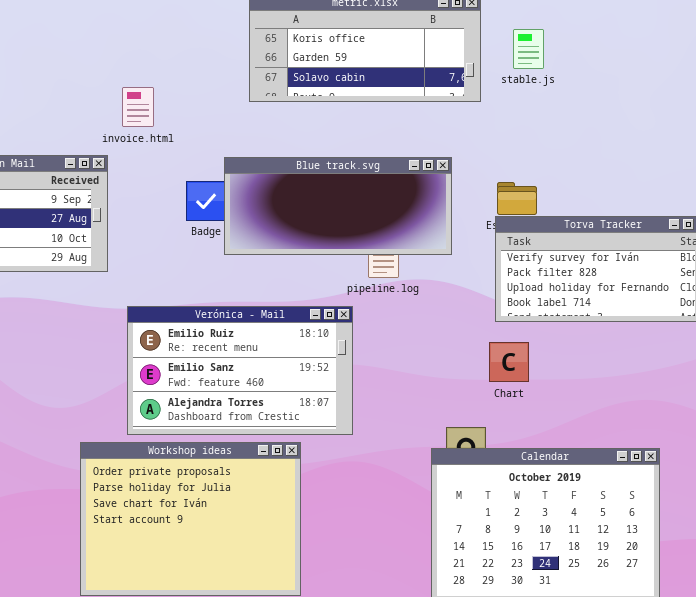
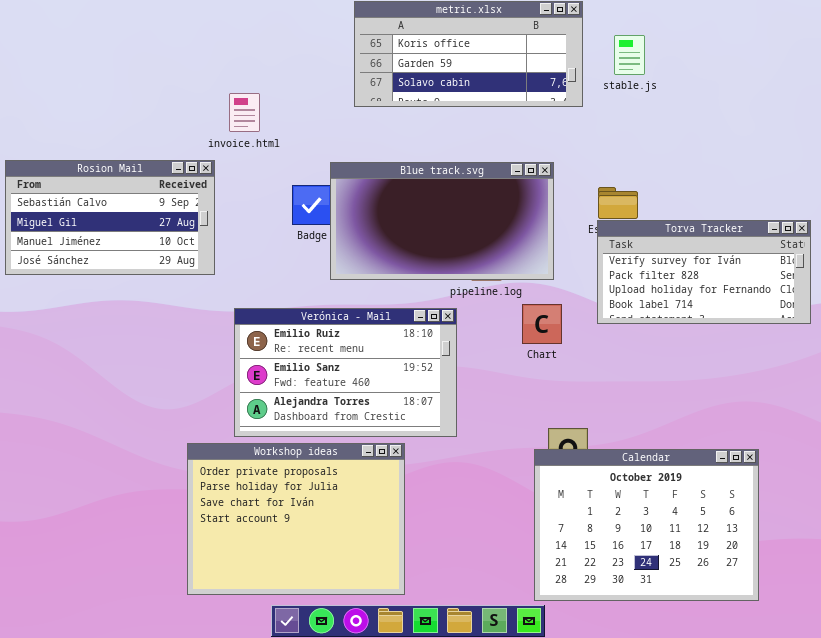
Blue track.svg: [224,157,452,255] -> [330,162,554,280], resized
Chart: [489,342,529,382] -> [522,304,562,344], moved

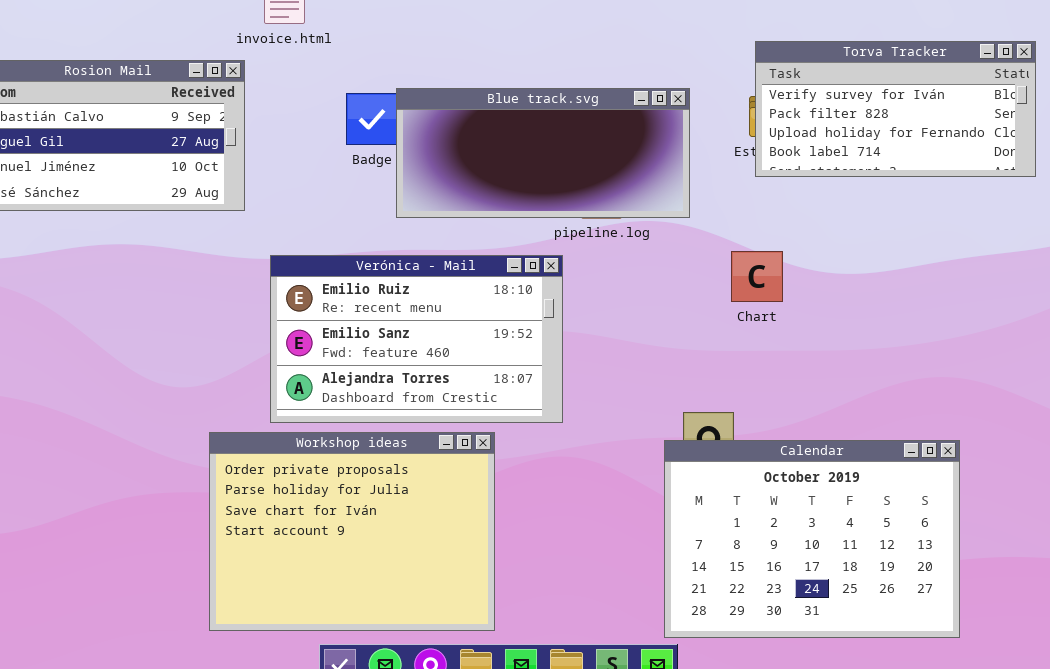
Blue track.svg: [330,162,554,280] -> [396,88,690,218], resized
Torva Tracker: [597,220,811,324] -> [755,41,1036,177], moved
Chart: [522,304,562,344] -> [731,251,783,302], moved

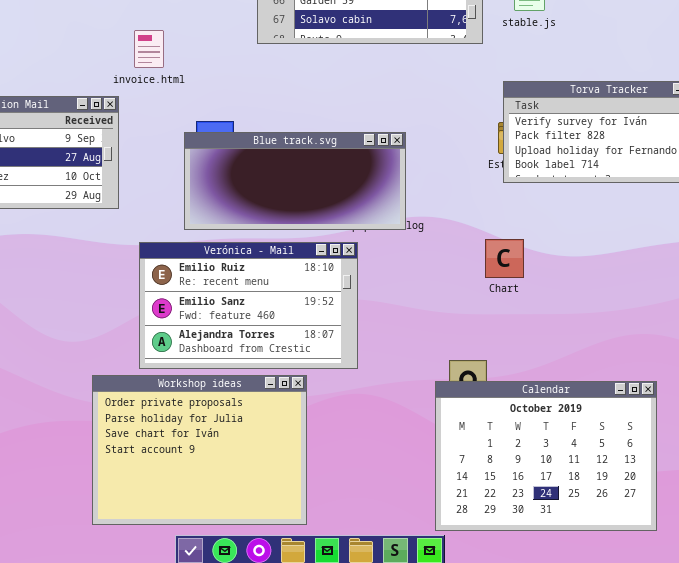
Blue track.svg: [396,88,690,218] -> [184,132,406,230], moved

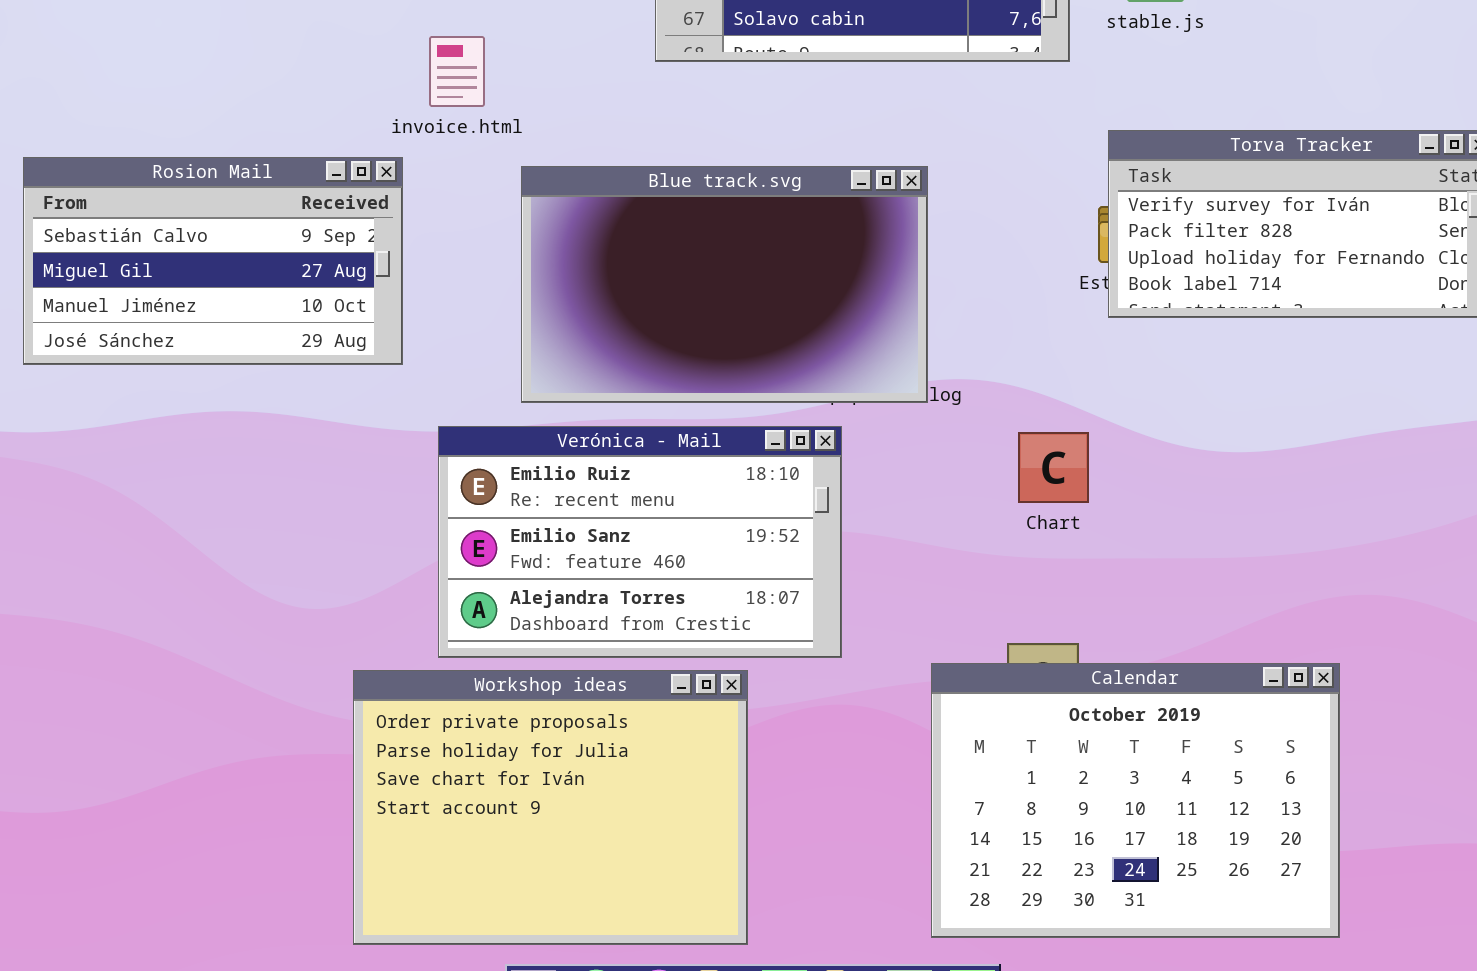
Blue track.svg: [184,132,406,230] -> [521,166,928,403], resized
Chart: [485,239,524,278] -> [1018,432,1089,503], moved
Calendar: [435,381,657,531] -> [931,663,1340,938], moved

